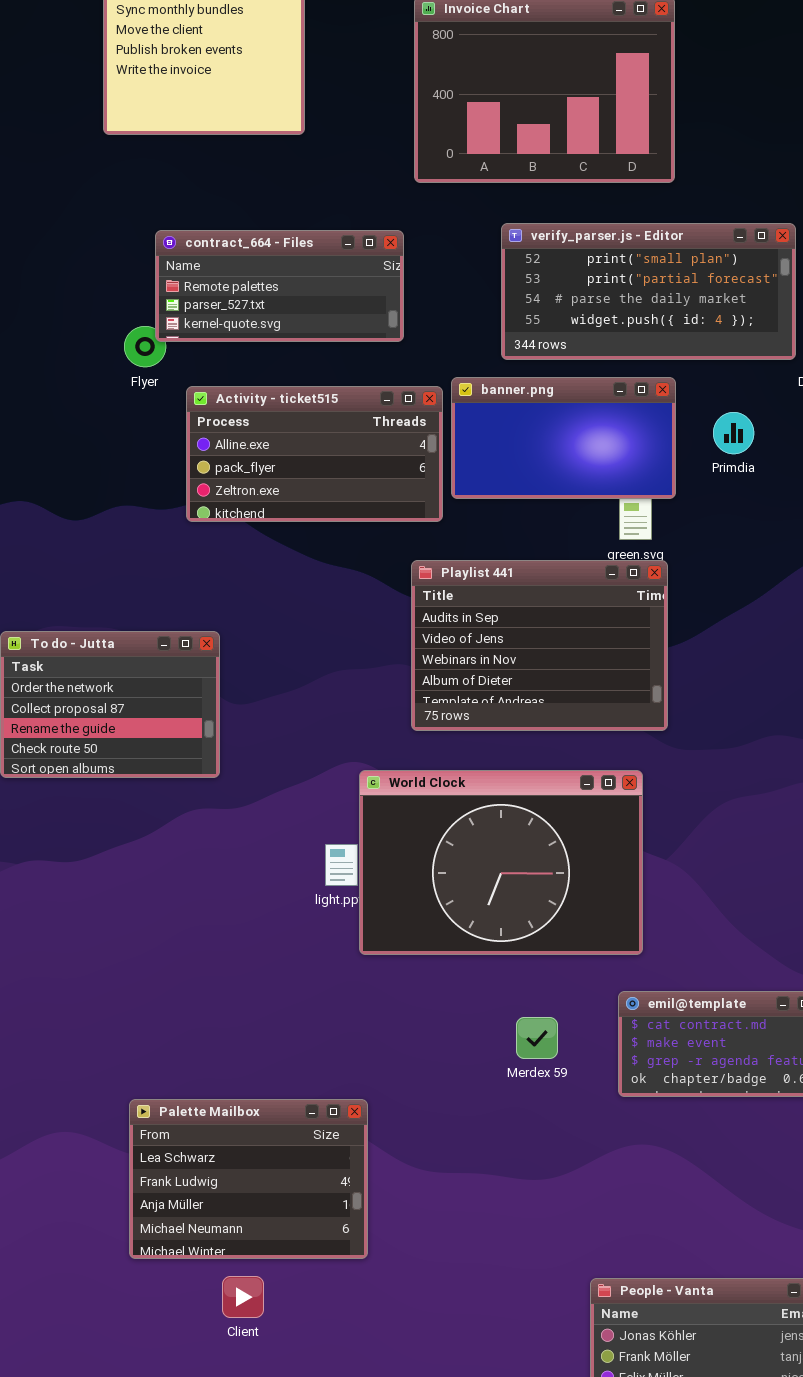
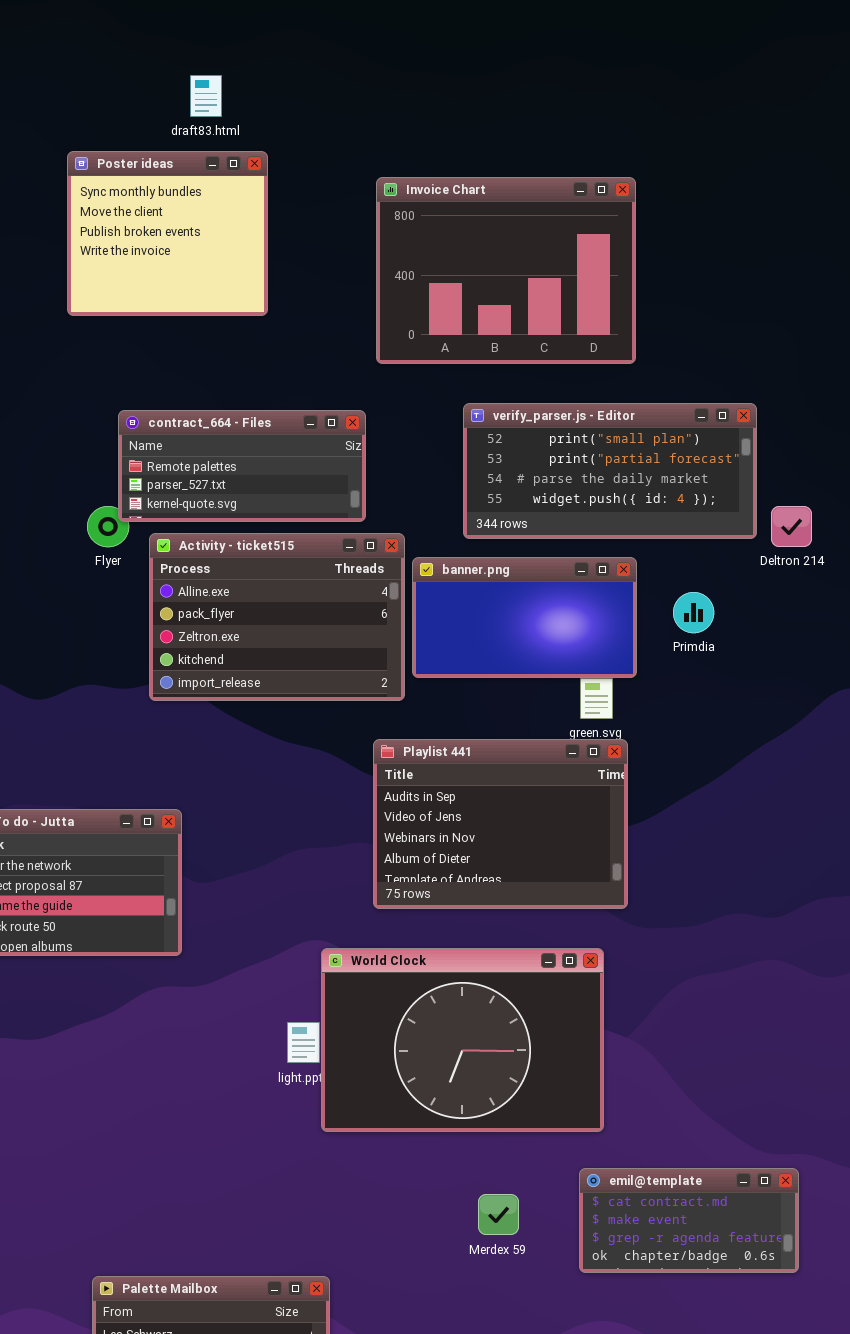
Activity - ticket515: [186,386,443,522] -> [149,533,405,701], resized

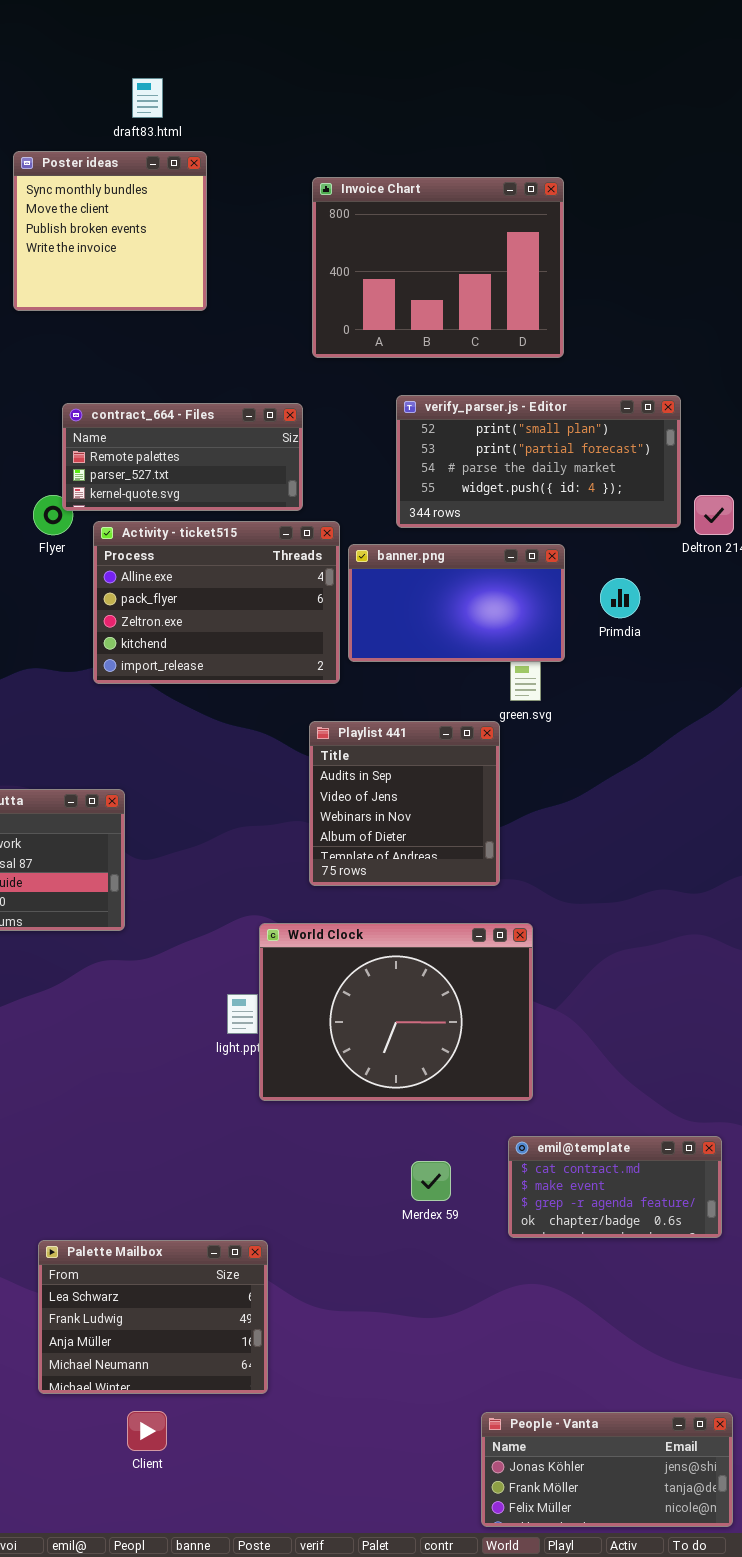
Playlist 441: [373,739,628,909] -> [309,721,500,886], resized

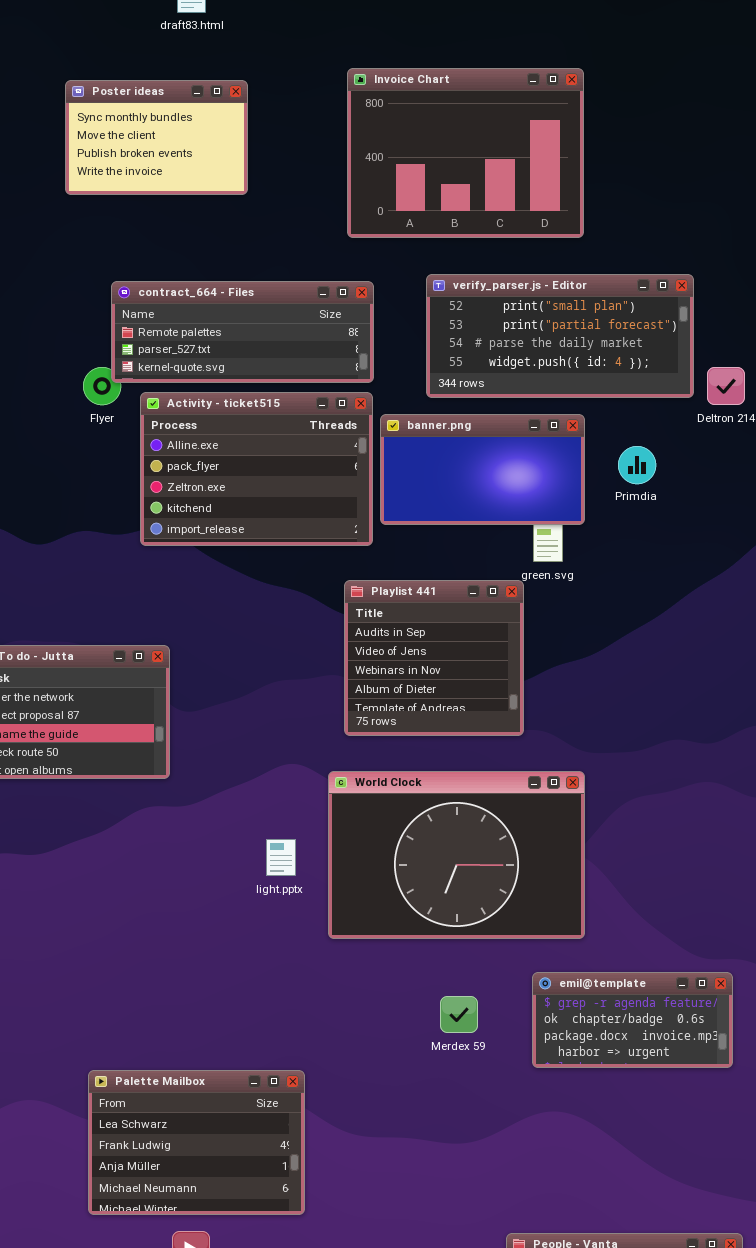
Poster ideas: [13,151,207,311] -> [65,80,248,195], resized
contract_664 - Files: [62,403,303,511] -> [111,281,374,383], resized
World Clock: [259,923,533,1101] -> [328,771,585,939], moved
emil@template: [508,1136,722,1238] -> [532,972,733,1068], scrolled down 2 rows

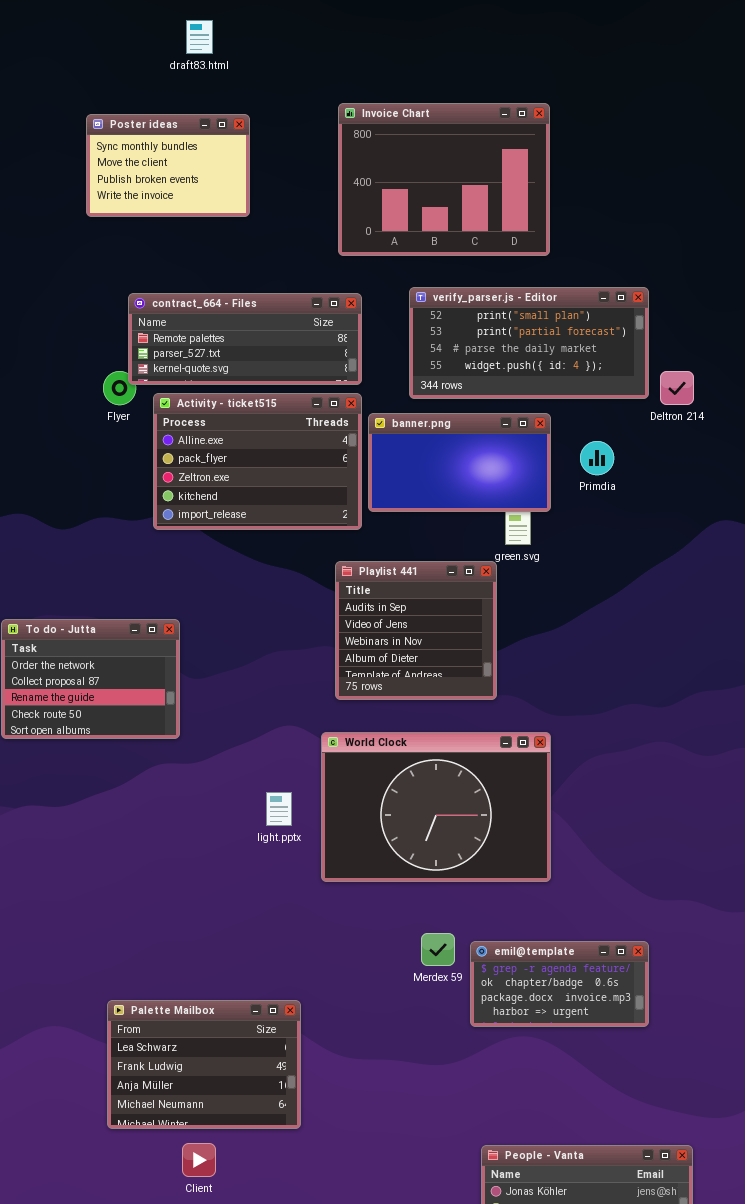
emil@template: [532,972,733,1068] -> [470,941,649,1027], moved

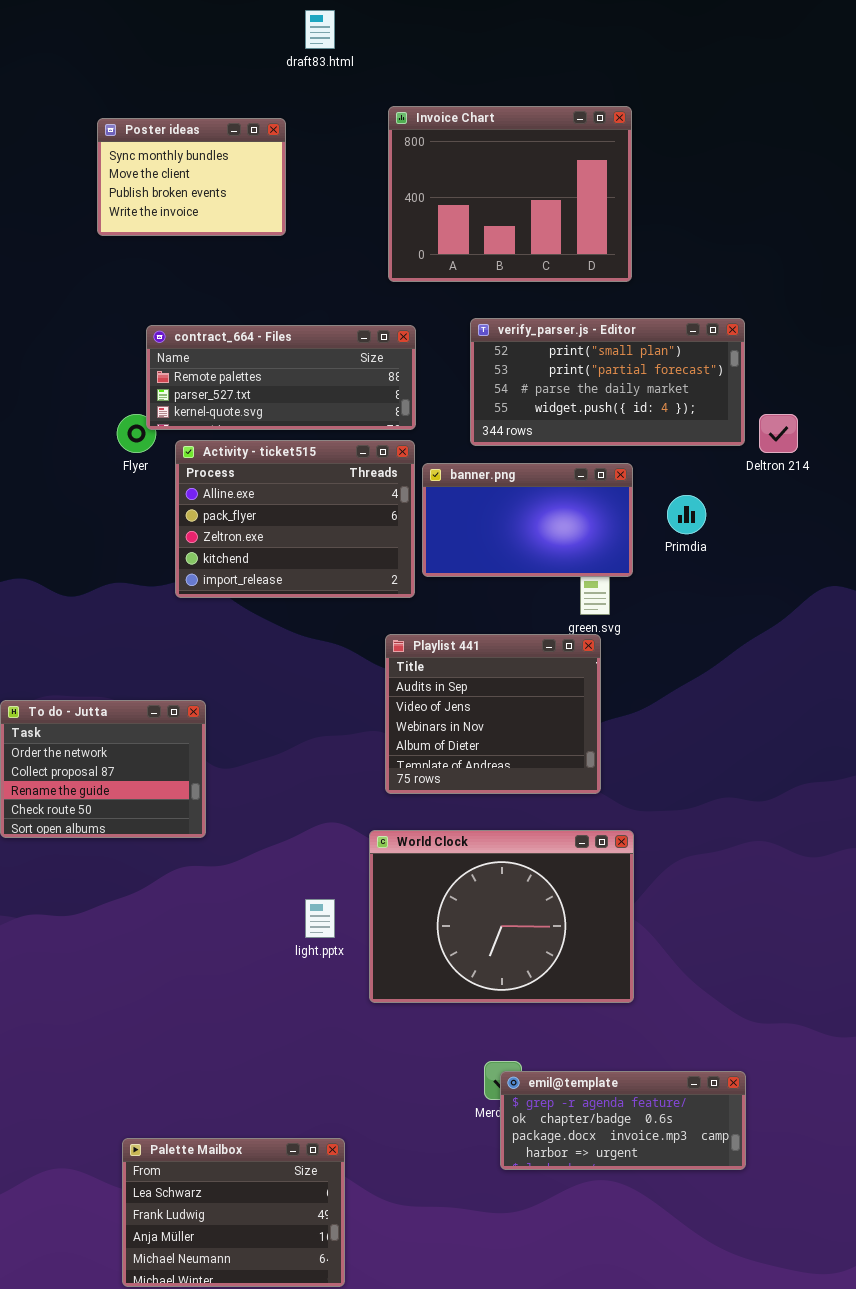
draft83.html: [186,20,213,54] -> [305,10,335,49], moved
Playlist 441: [335,561,497,700] -> [385,634,601,794], resized
emil@template: [470,941,649,1027] -> [500,1071,746,1170], resized

